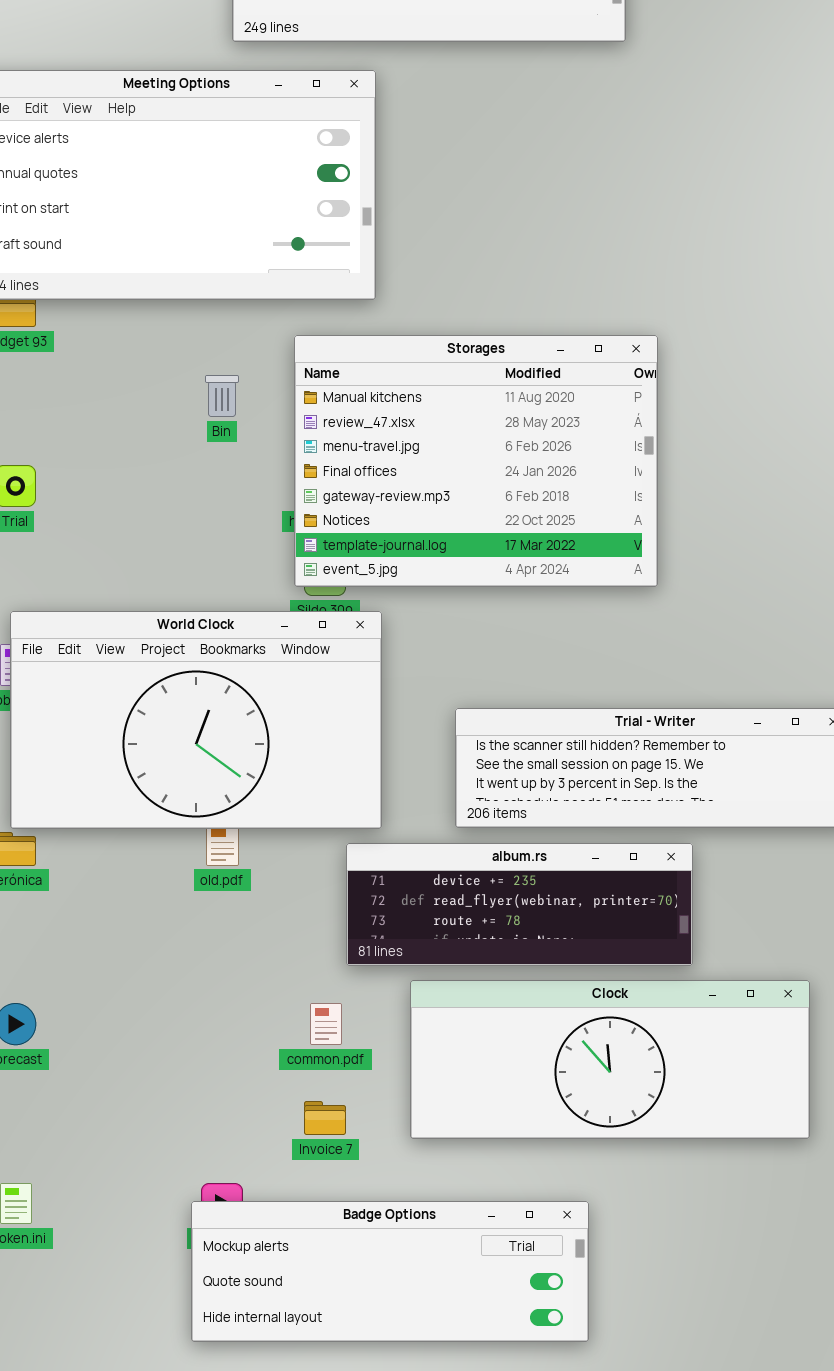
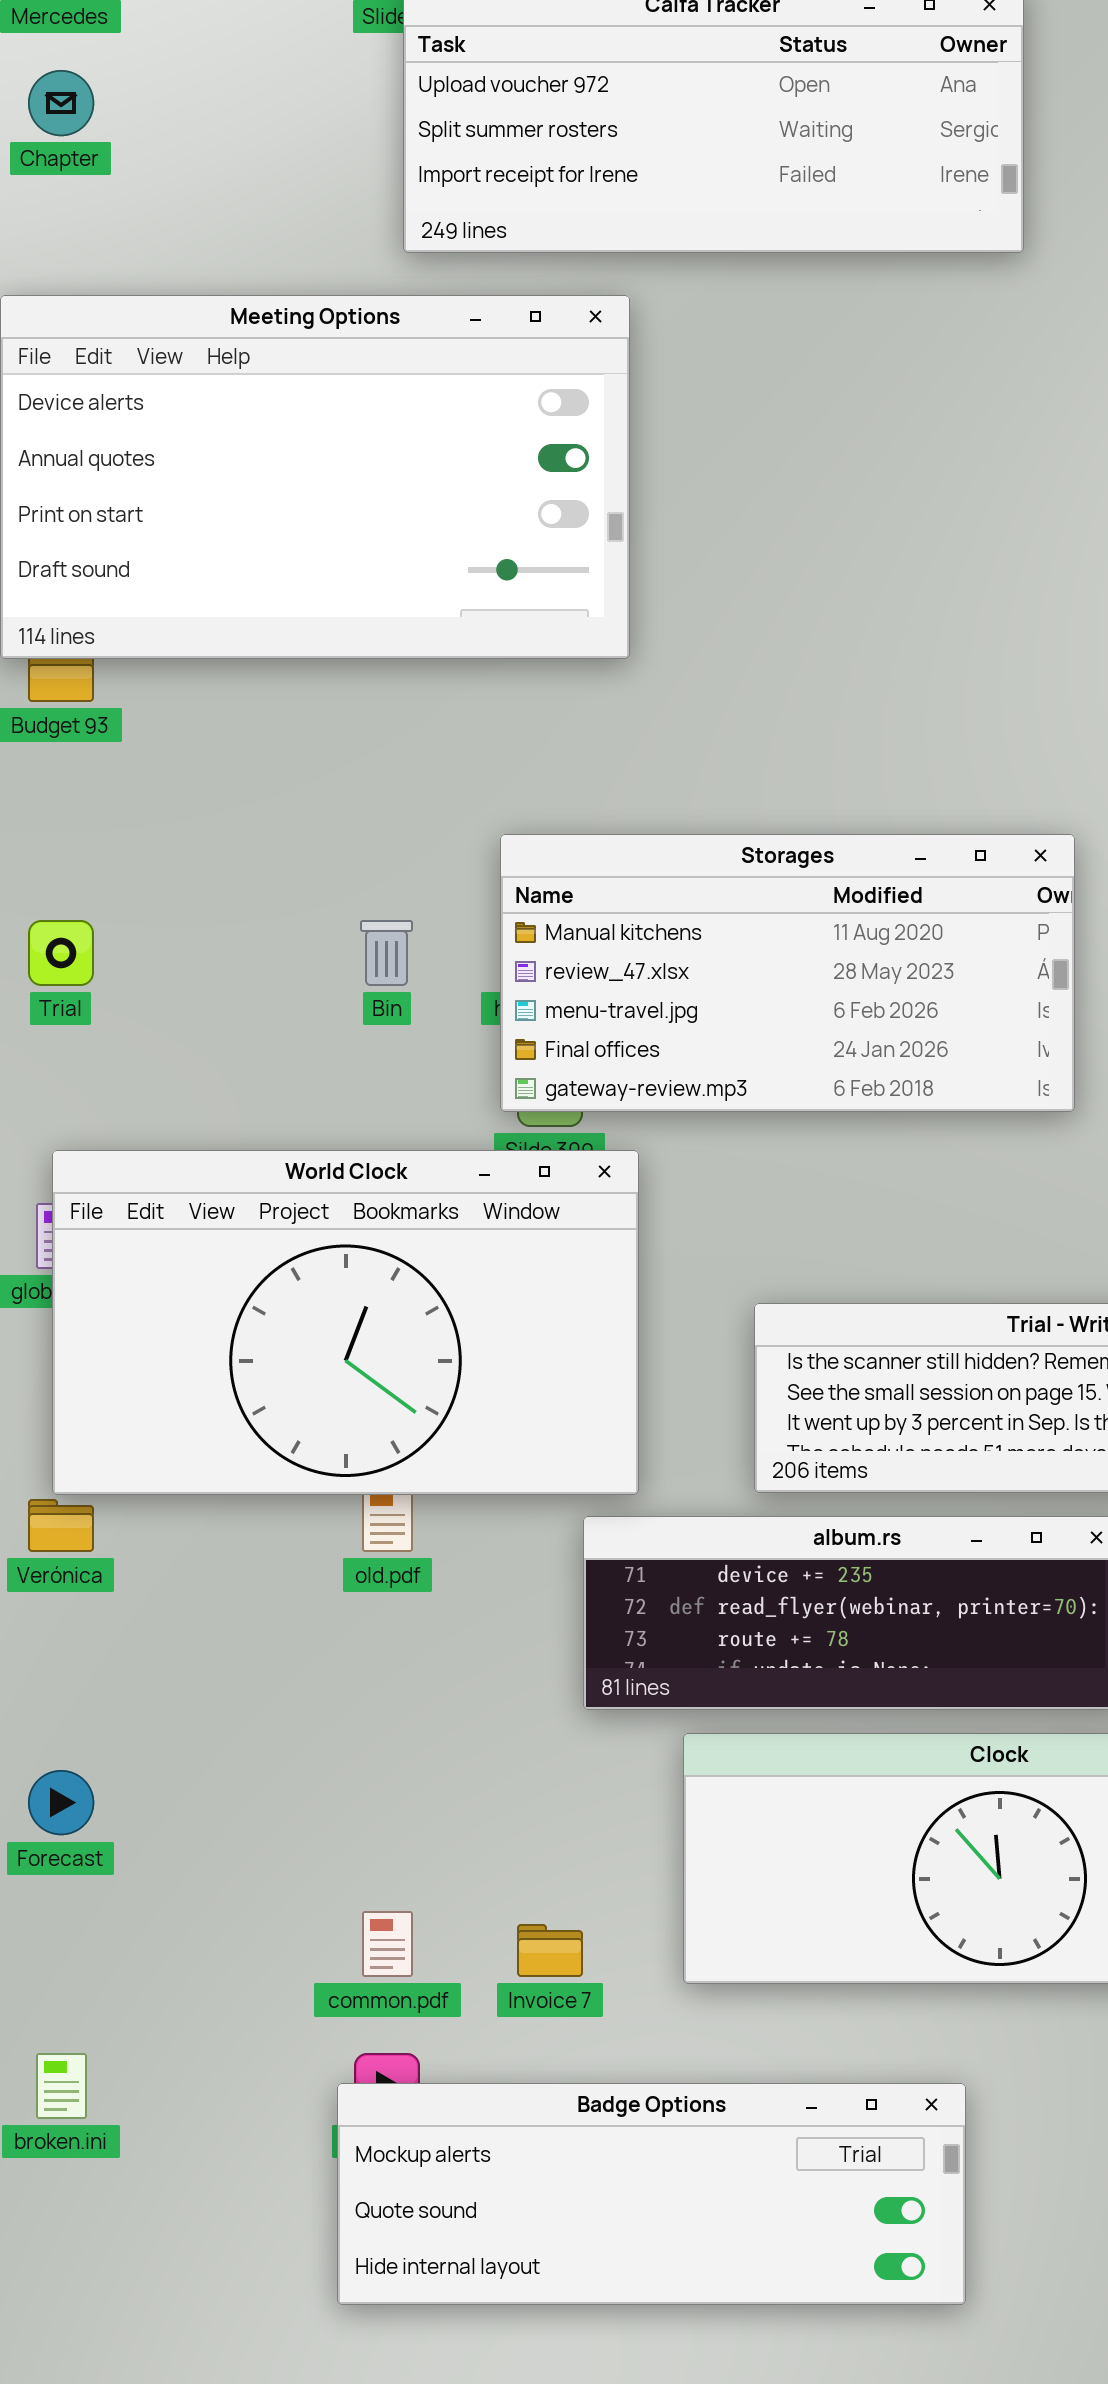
Storages: [294,335,658,587] -> [500,834,1075,1112], resized
Bin: [205,375,239,417] -> [360,920,413,986], moved
common.pdf: [310,1003,342,1045] -> [362,1911,413,1977], moved

